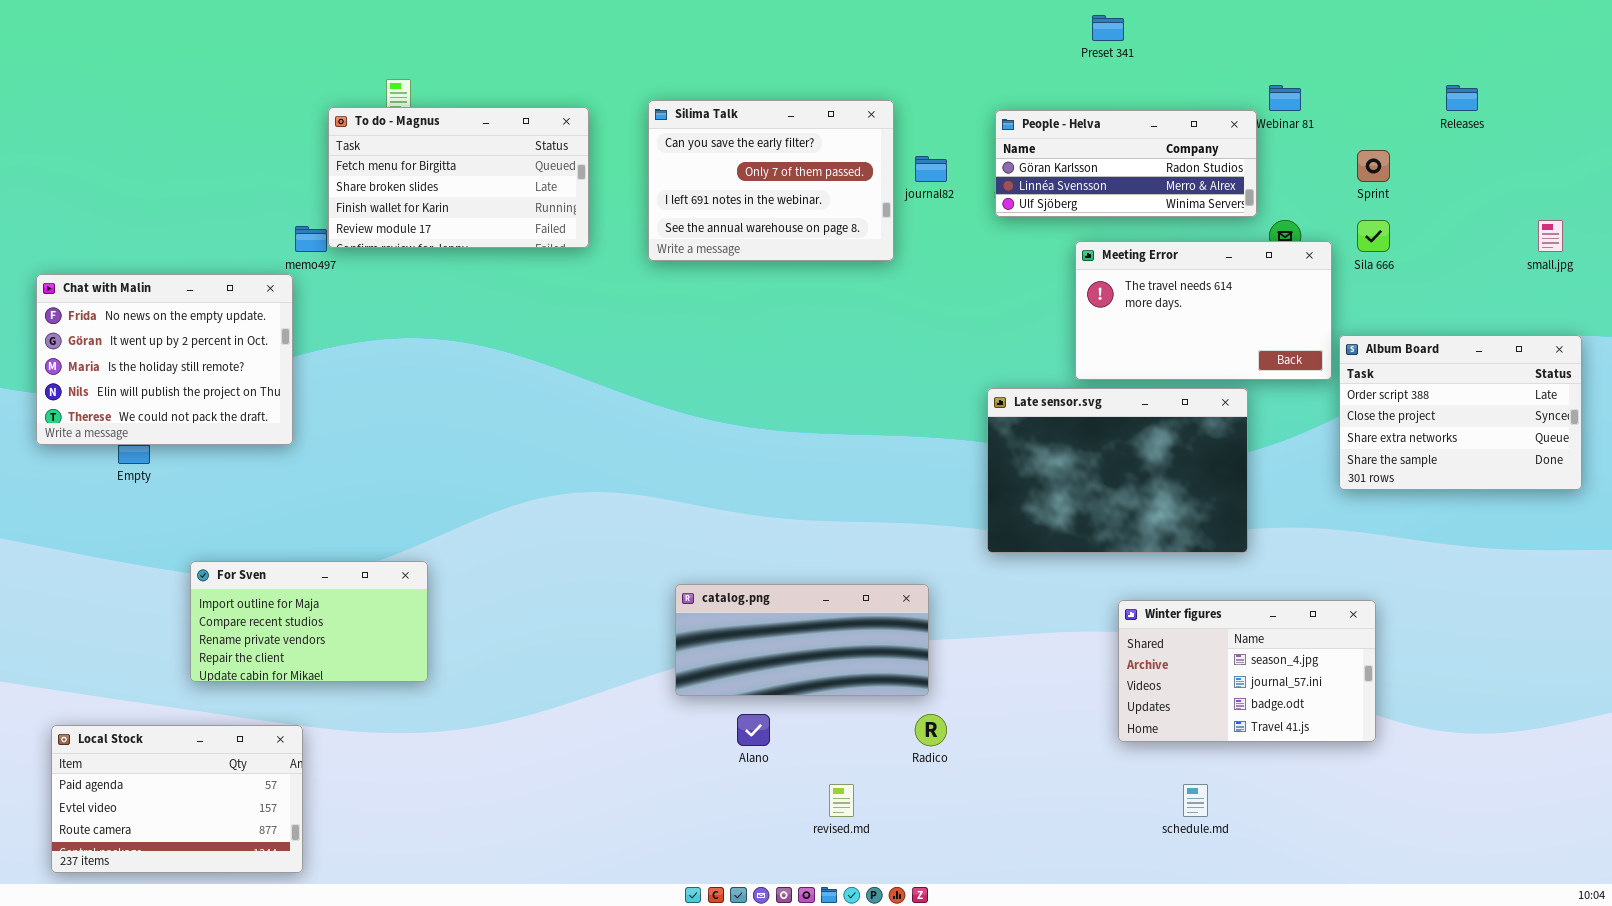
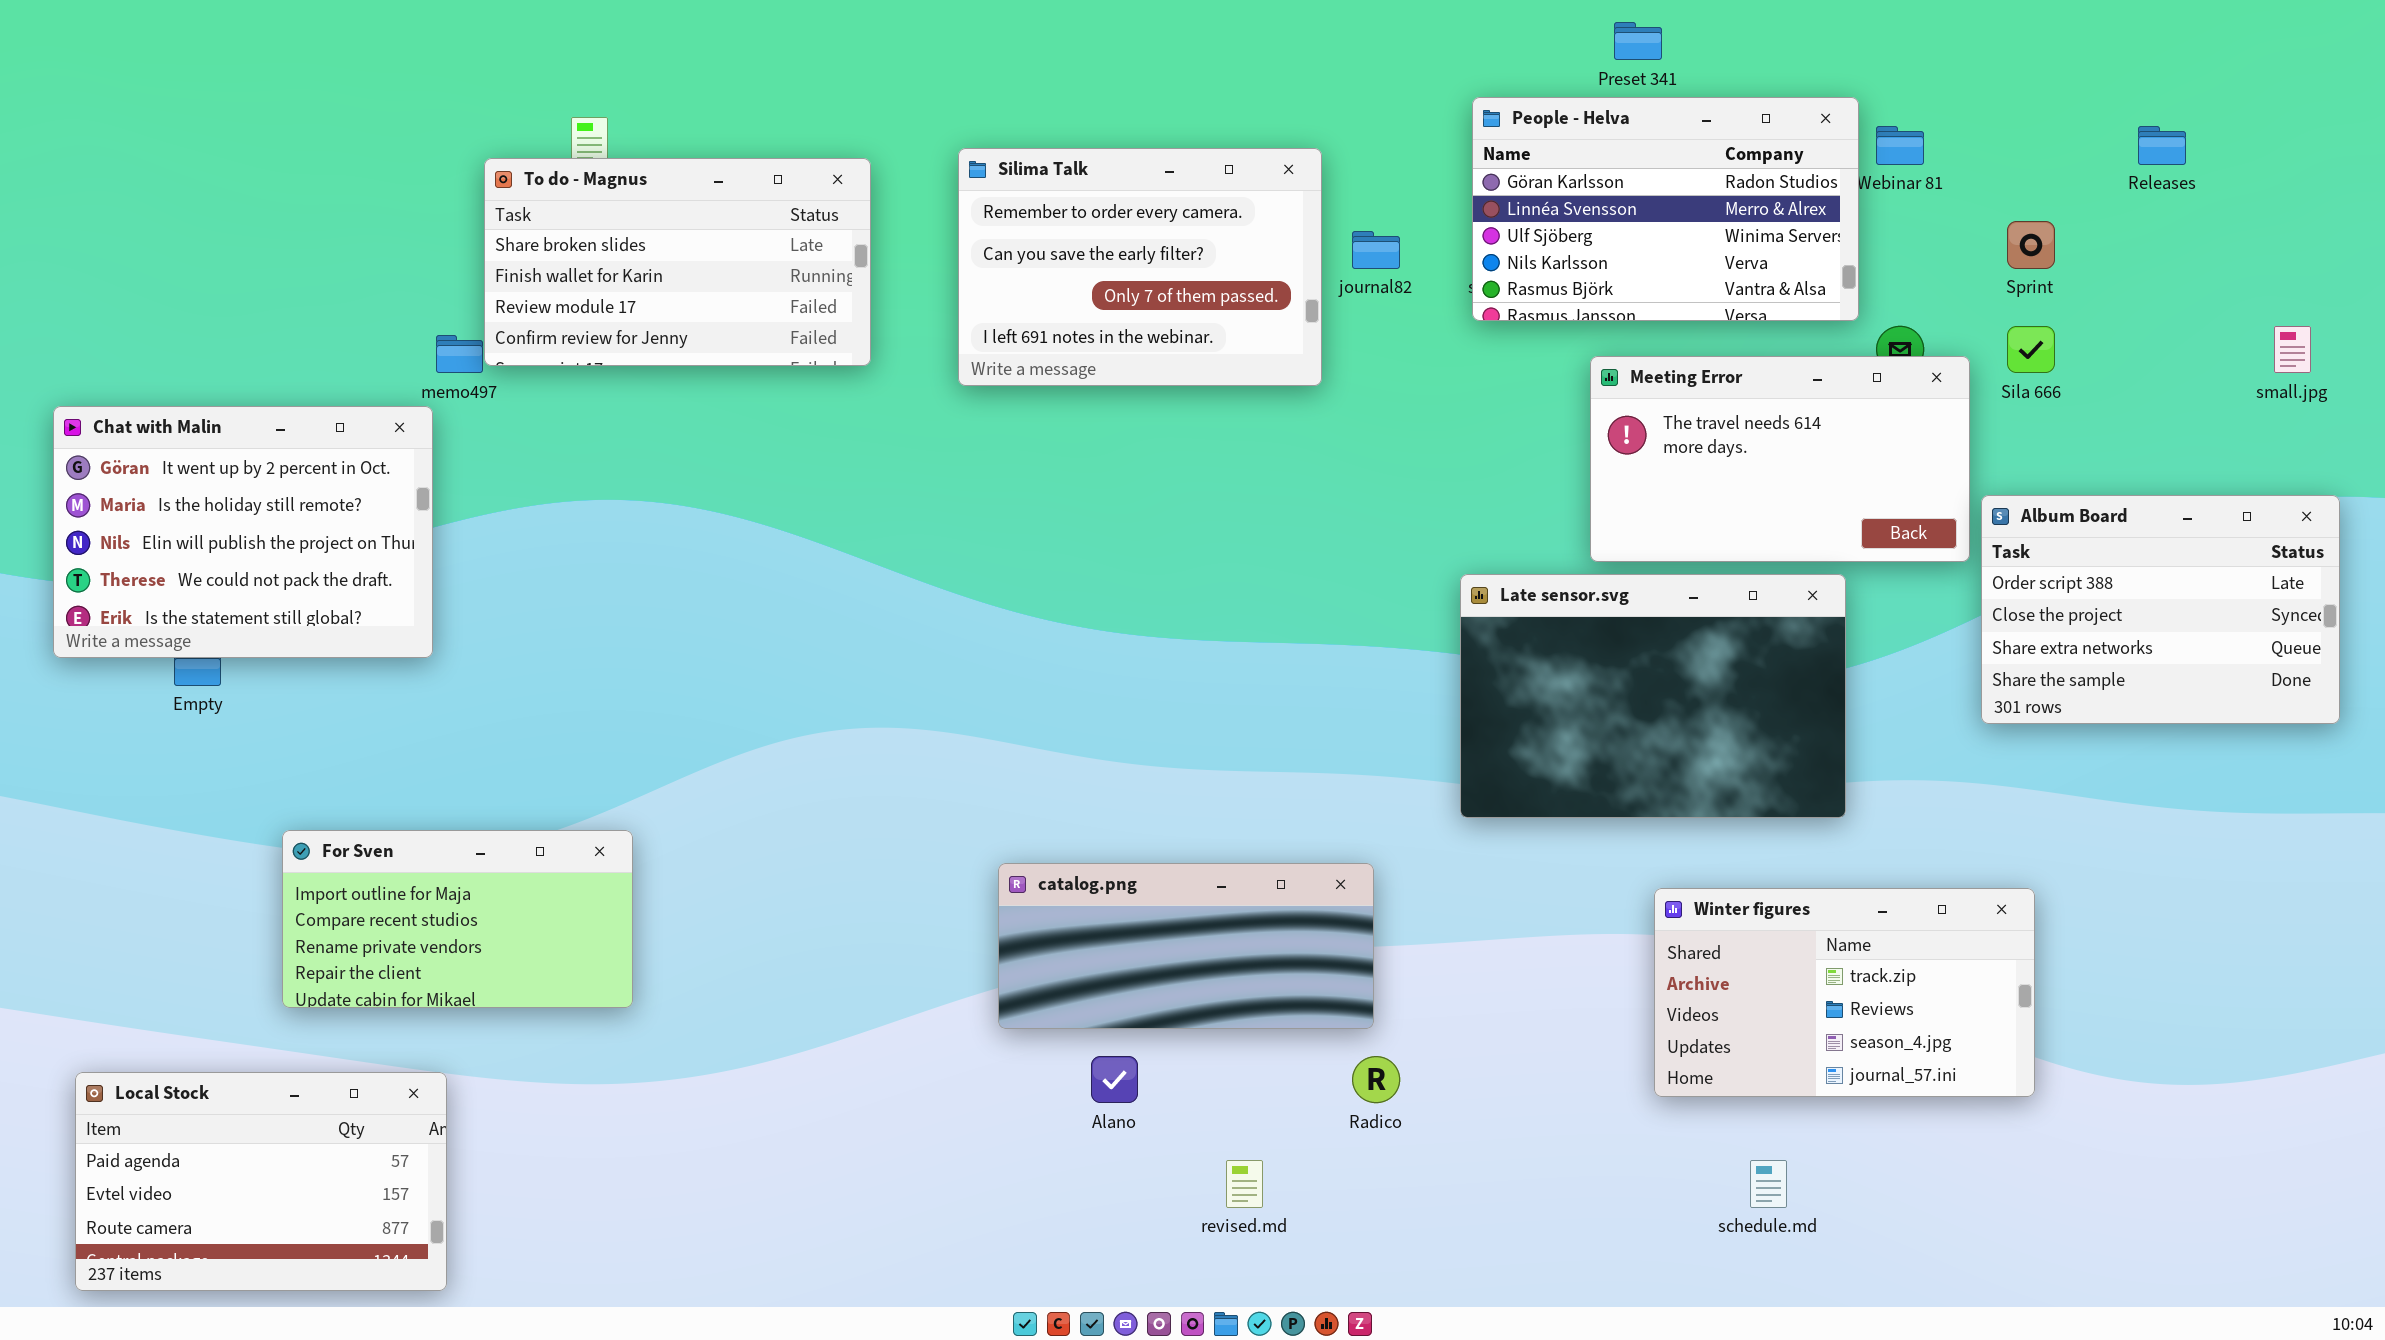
Silima Talk: [648,100,894,261] -> [958,148,1322,386], scrolled up 1 row
To do - Magnus: [328,107,589,248] -> [484,158,871,366], scrolled down 1 row
People - Helva: [995,110,1257,217] -> [1472,97,1859,321], resized
Chat with Malin: [36,274,293,445] -> [53,406,433,658], scrolled down 1 row
Winter figures: [1118,600,1376,742] -> [1654,888,2035,1097], scrolled up 2 rows

